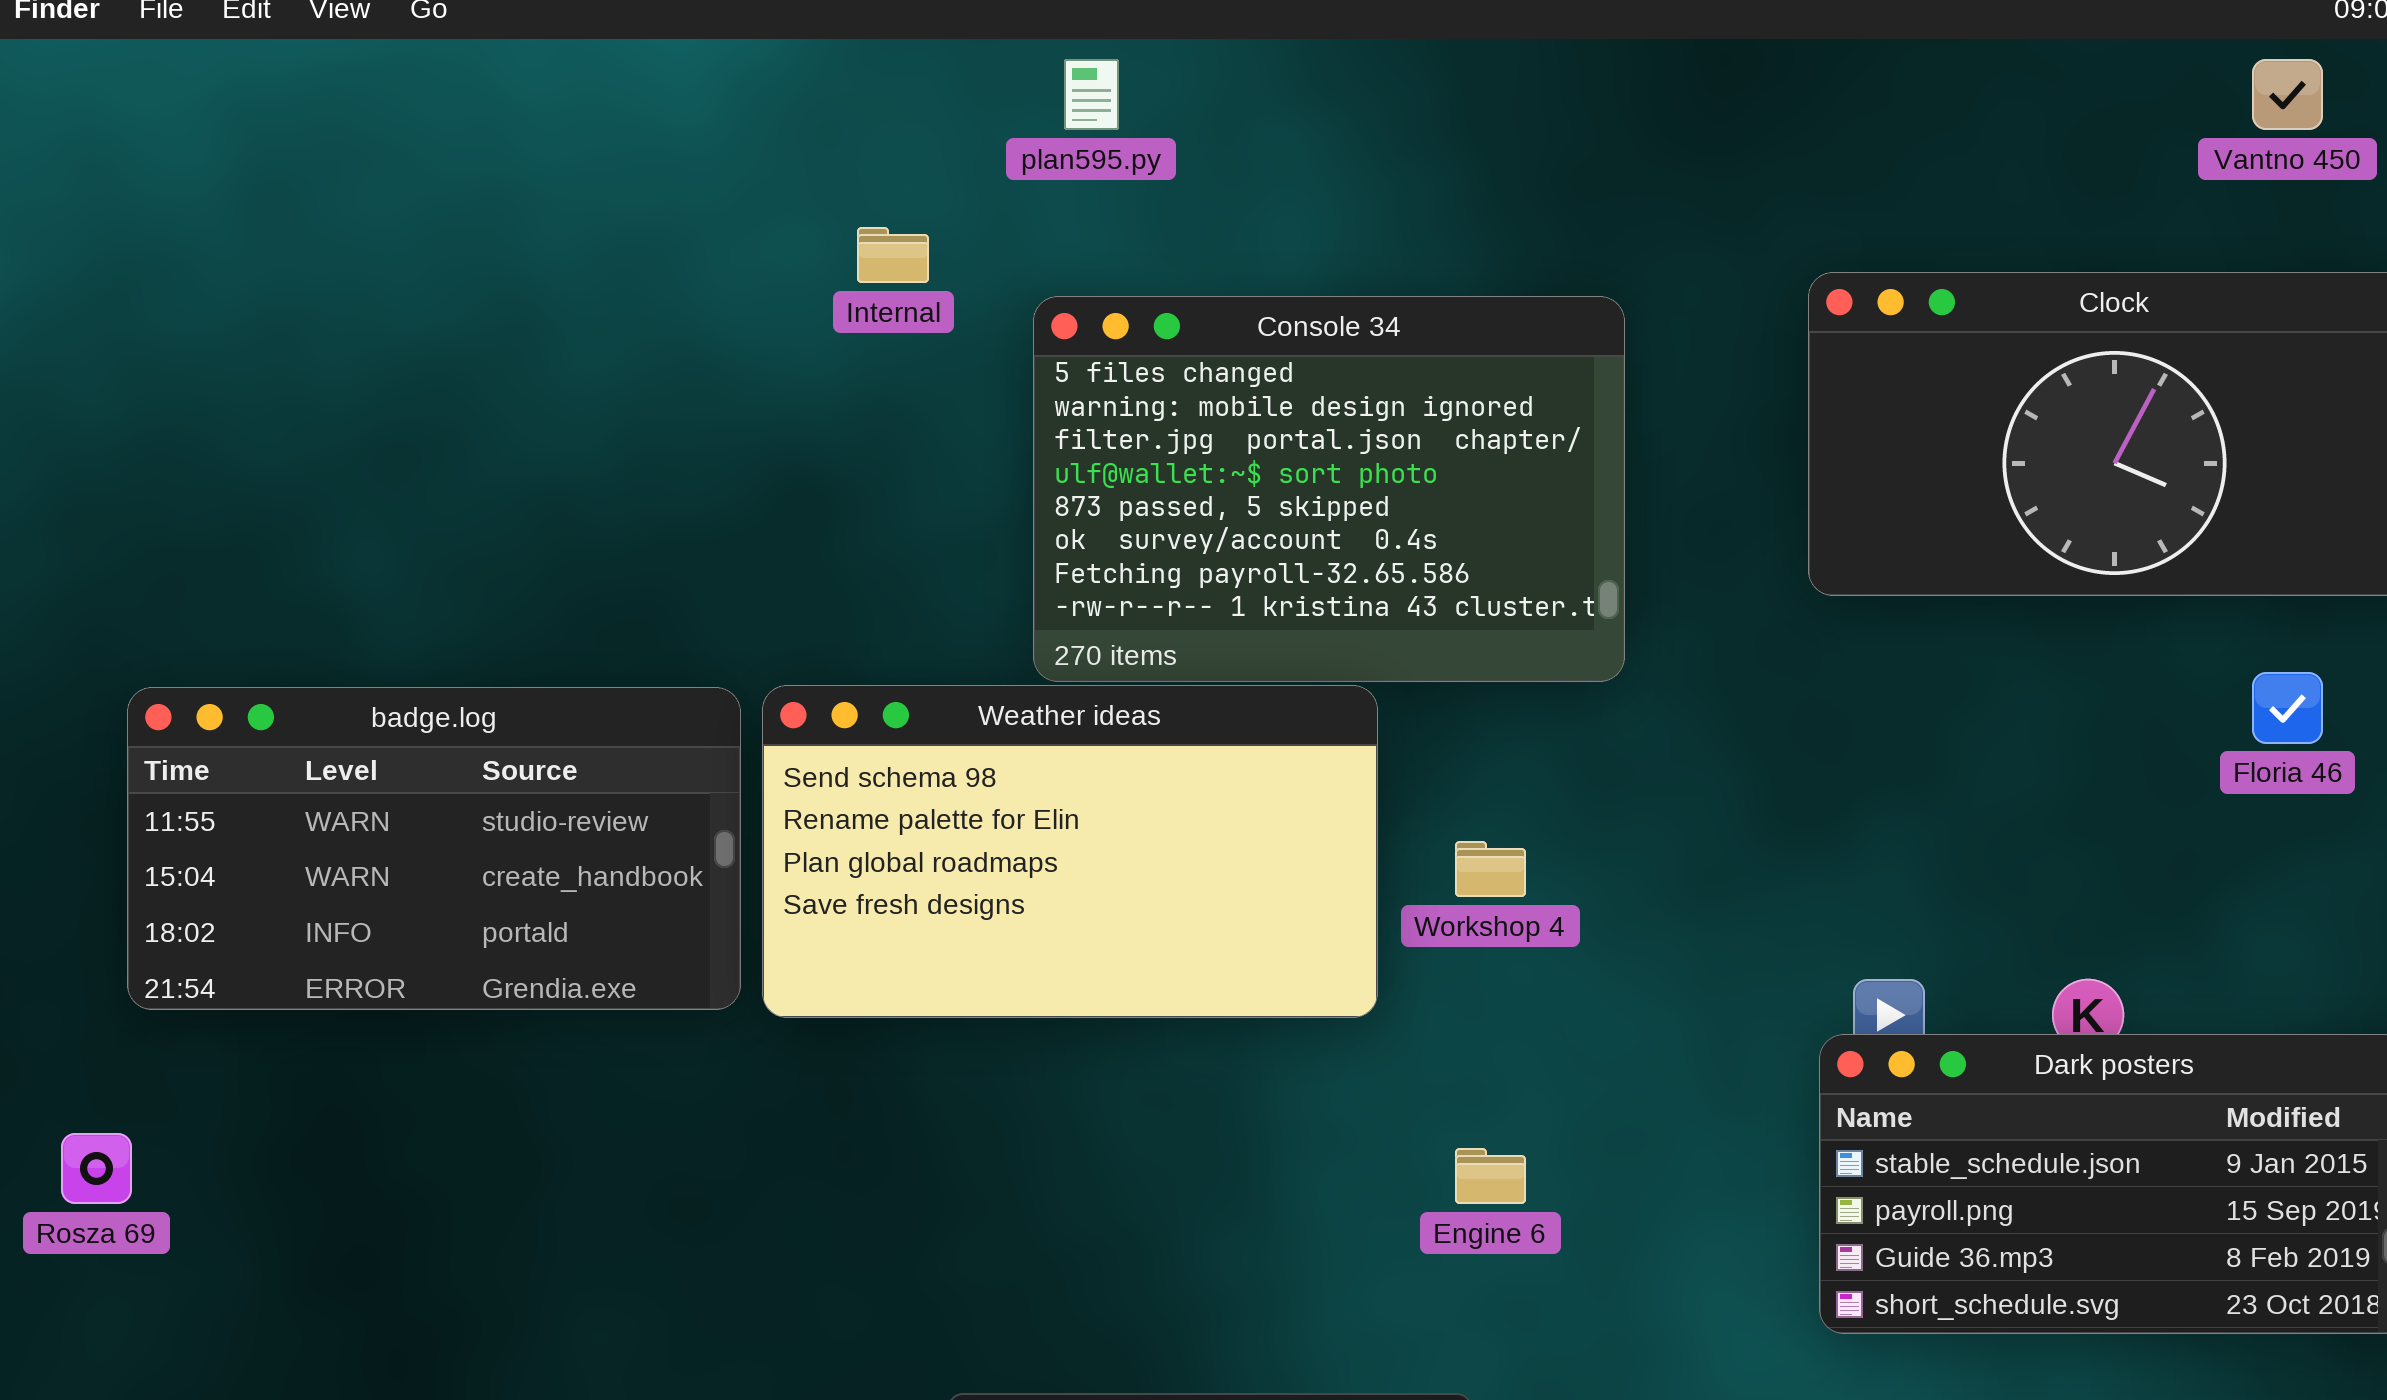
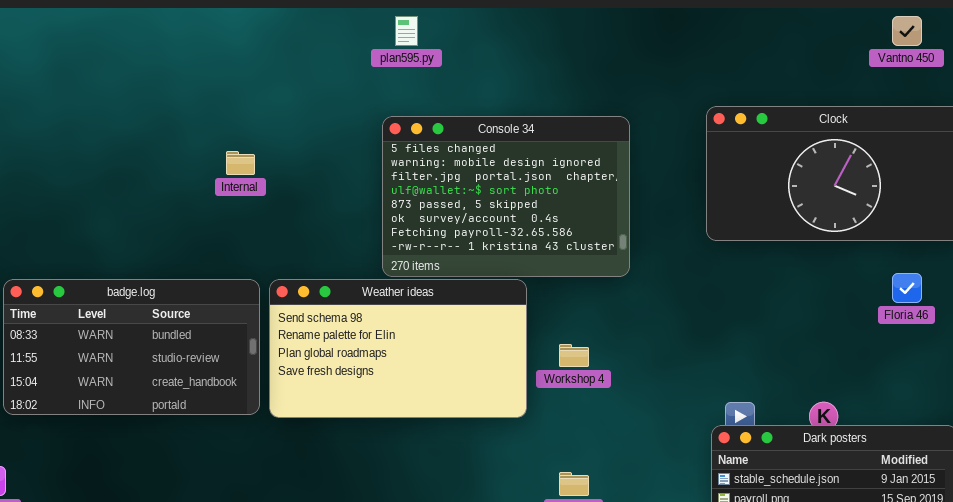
Internal: [857,227,929,283] -> [226,151,255,175], moved
badge.log: [127,687,741,1010] -> [3,279,260,415], scrolled up 1 row

